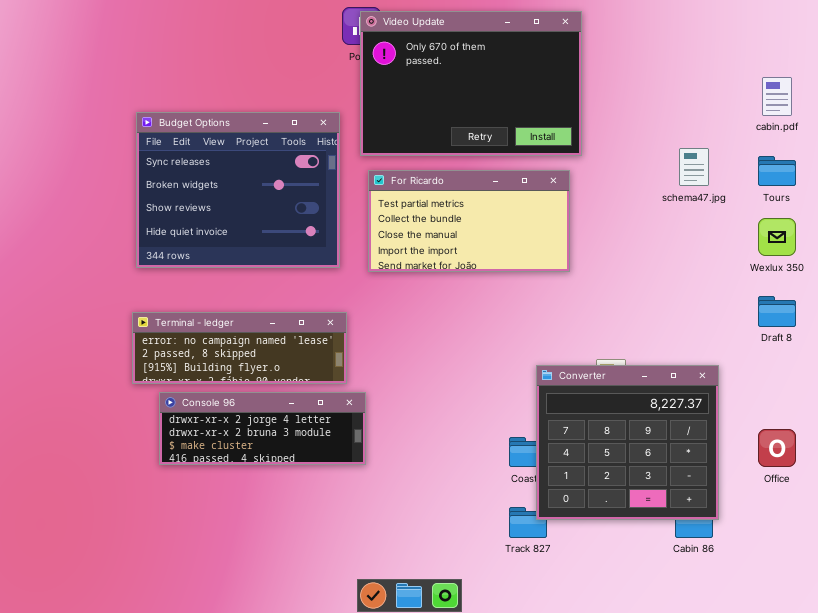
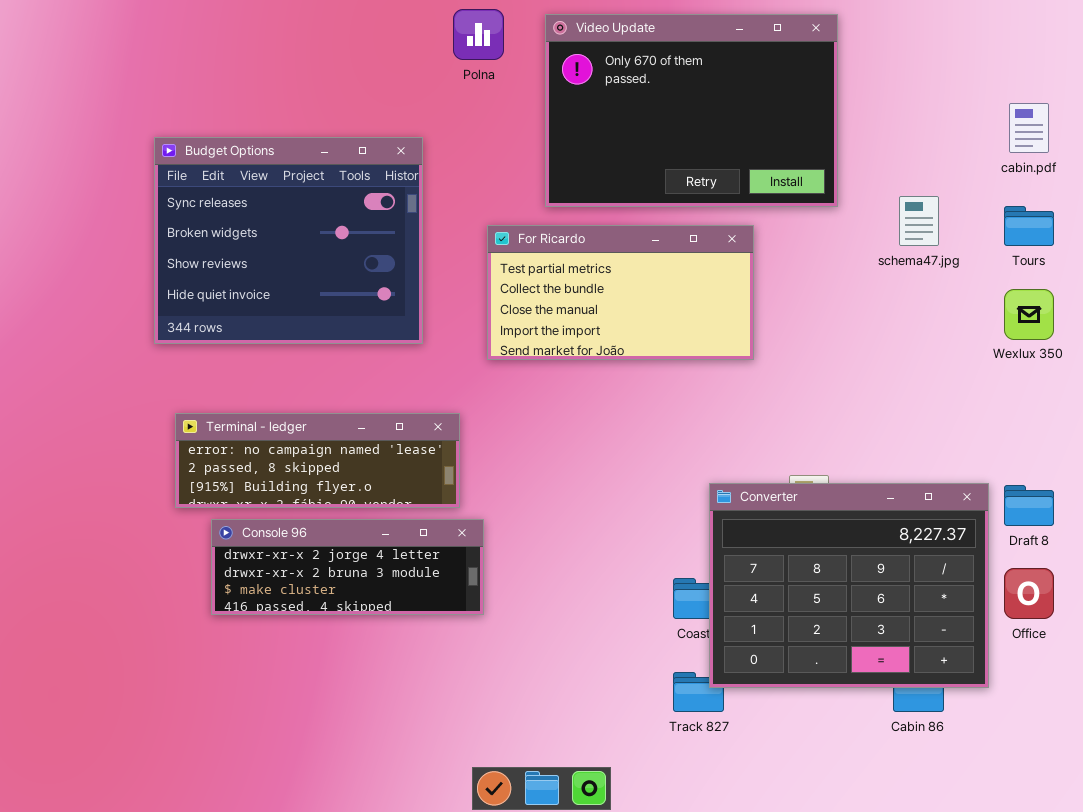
Video Update: [360,11,582,156] -> [545,14,838,207], moved
Budget Options: [136,112,340,268] -> [154,137,423,344], moved
Draft 8: [758,296,796,327] -> [1004,485,1054,526], moved
Converter: [536,365,719,520] -> [709,483,989,688], resized

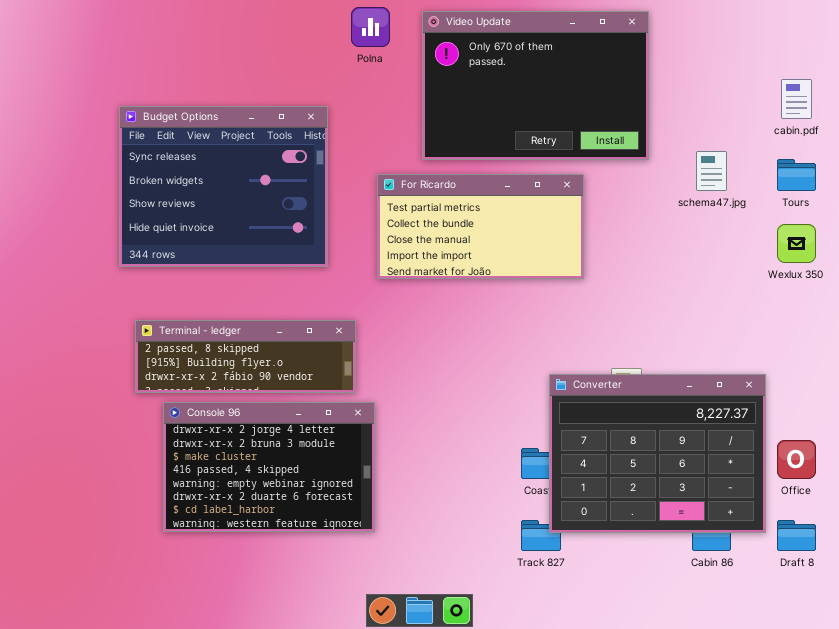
Terminal - ledger: [175,413,460,508] -> [135,320,356,393], scrolled down 1 row
Draft 8: [1004,485,1054,526] -> [777,520,816,551], moved
Console 96: [211,519,484,615] -> [163,402,375,532], resized

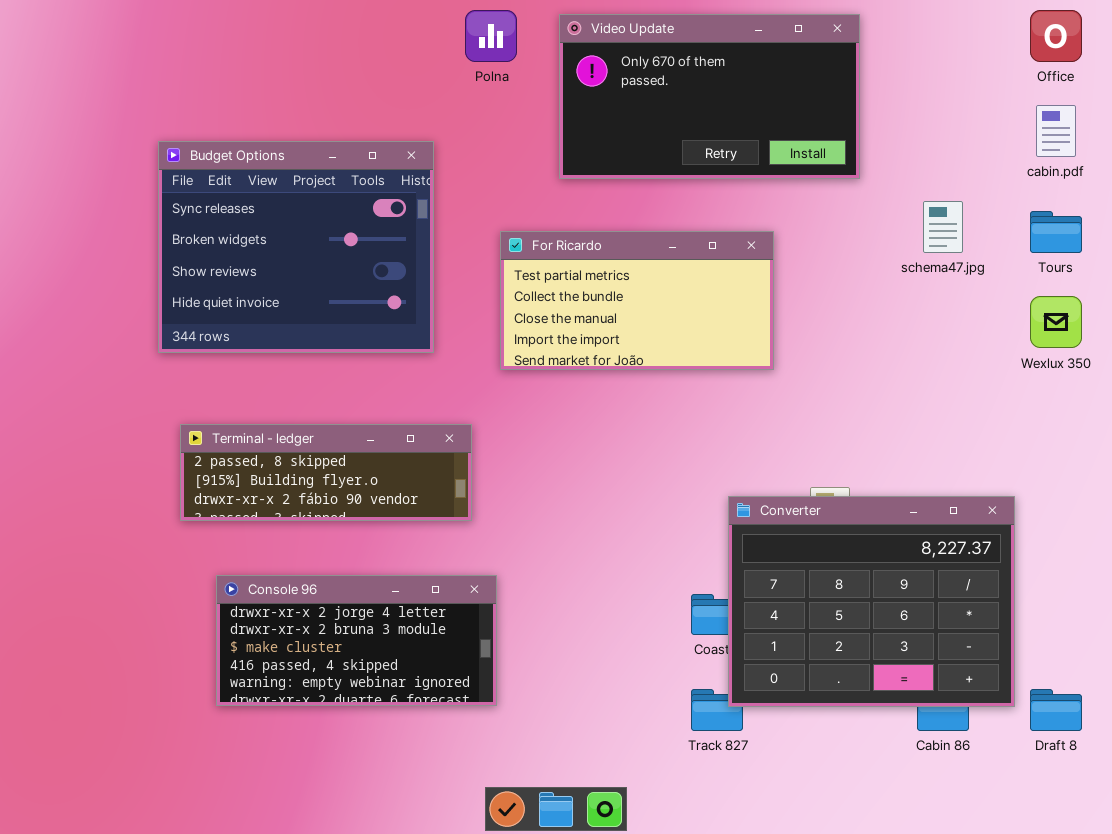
Video Update: [422,11,649,160] -> [559,14,860,179], resized
Console 96: [163,402,375,532] -> [216,575,497,706], resized
Office: [777,440,816,479] -> [1030,10,1082,62], moved

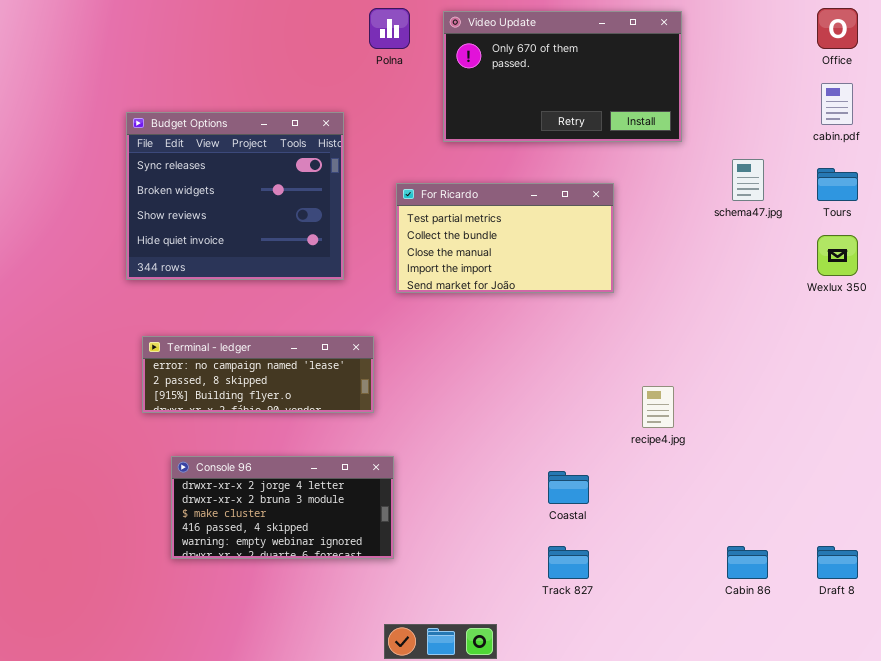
Terminal - ledger: [180,424,472,521] -> [142,336,374,413], scrolled up 1 row
Converter: [728,496,1015,707] -> none, closed

